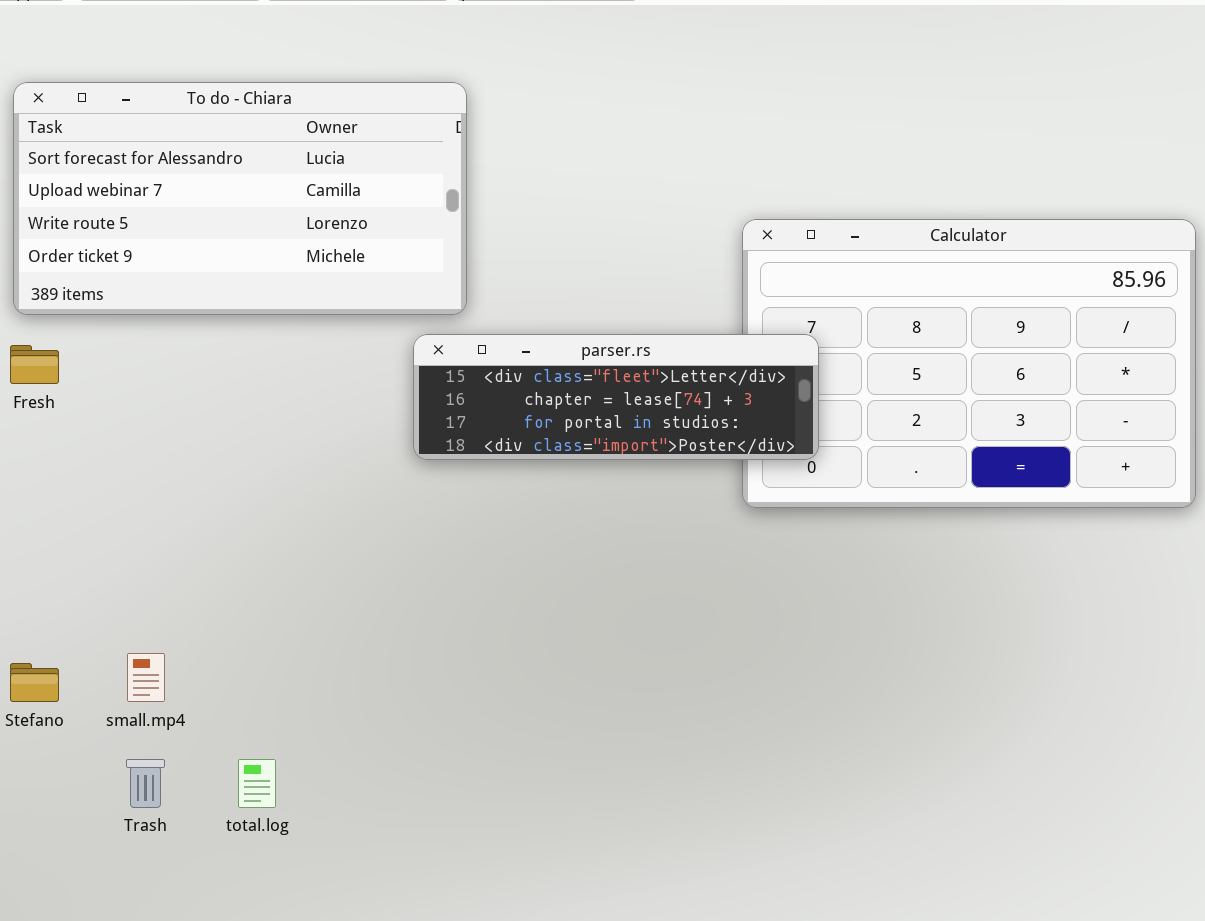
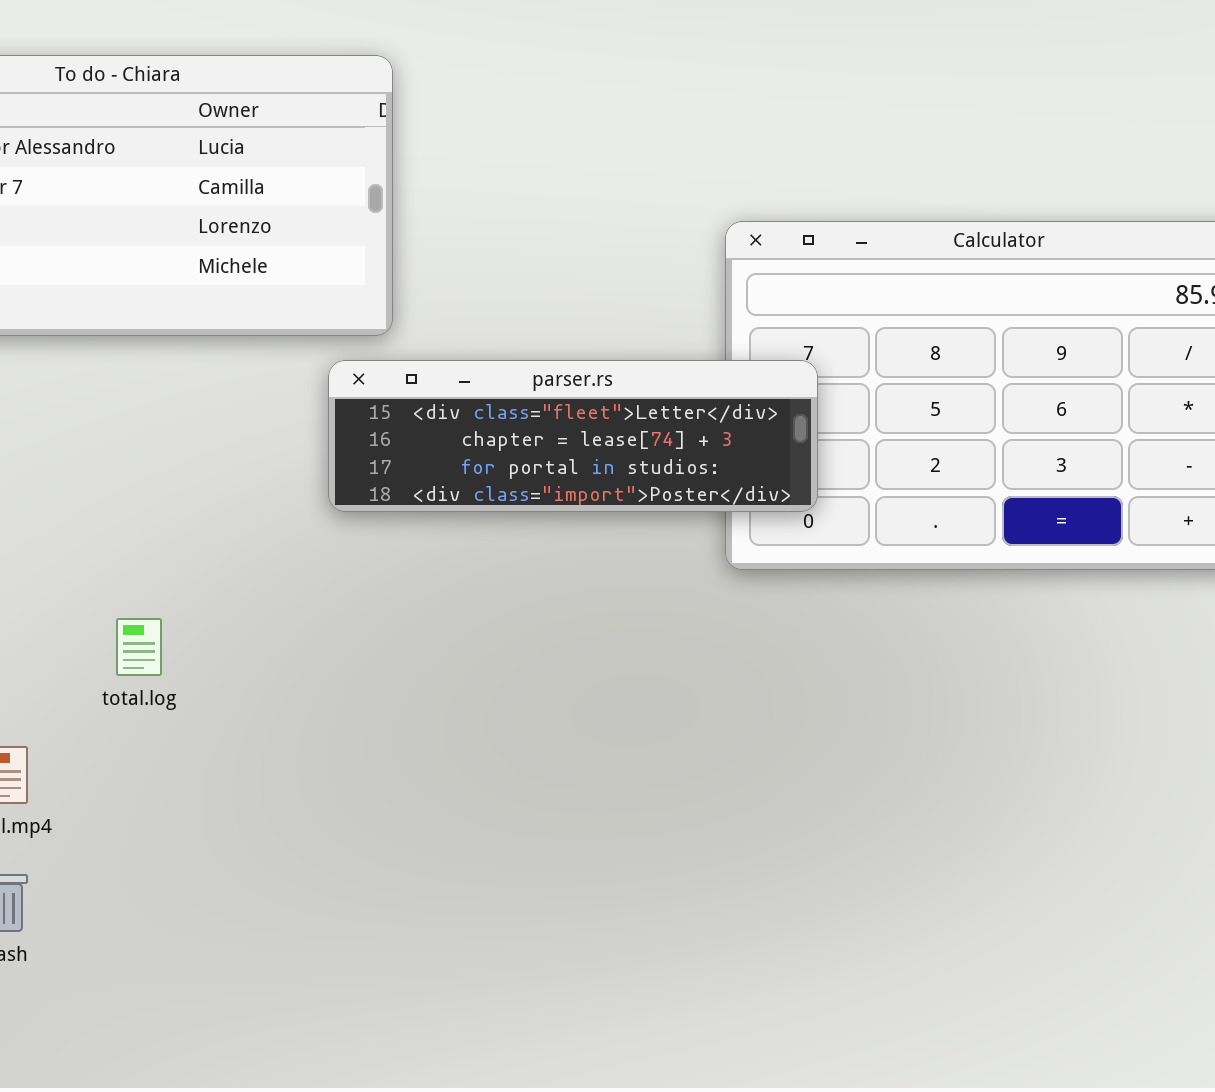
total.log: [238,759,276,808] -> [116,618,162,676], moved

